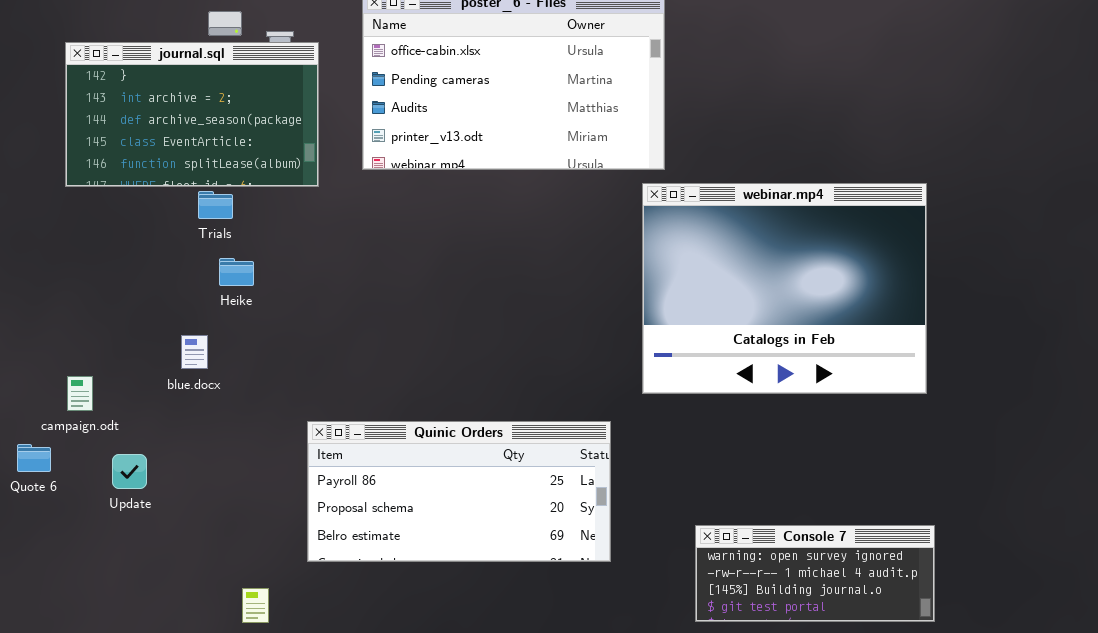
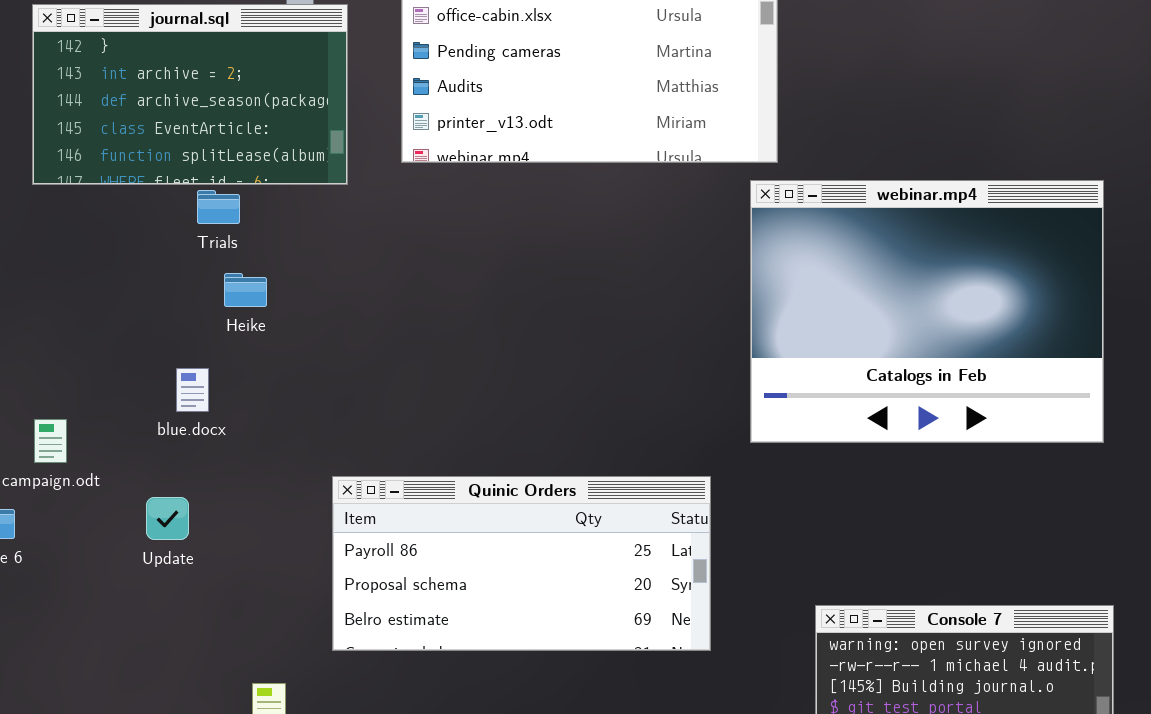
Update: [112,454,147,489] -> [146,497,189,540], moved

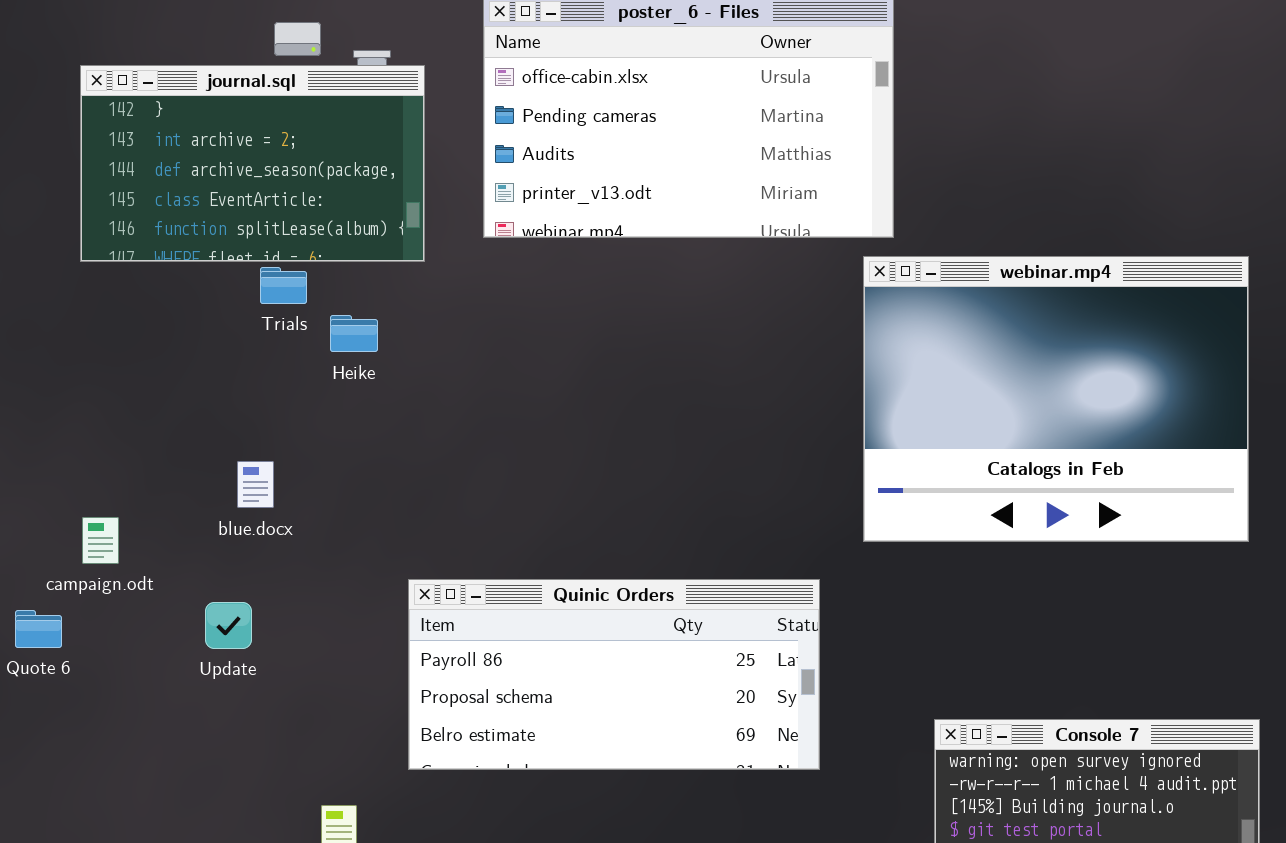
Heike: [224,273,267,307] -> [330,315,378,352], moved

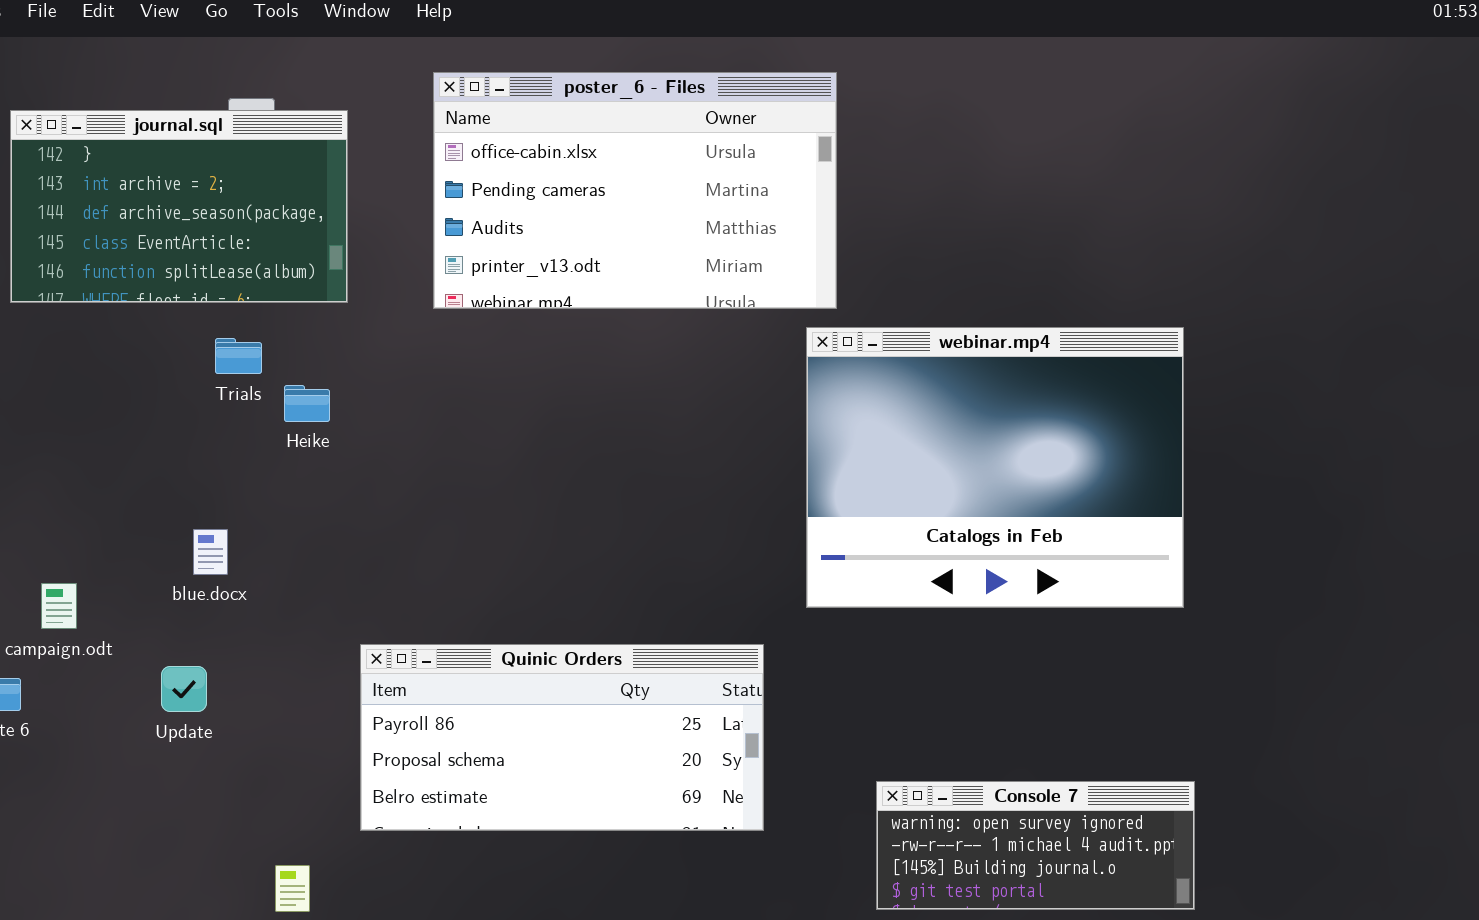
journal.sql: [80,65,425,262] -> [10,110,348,303], moved

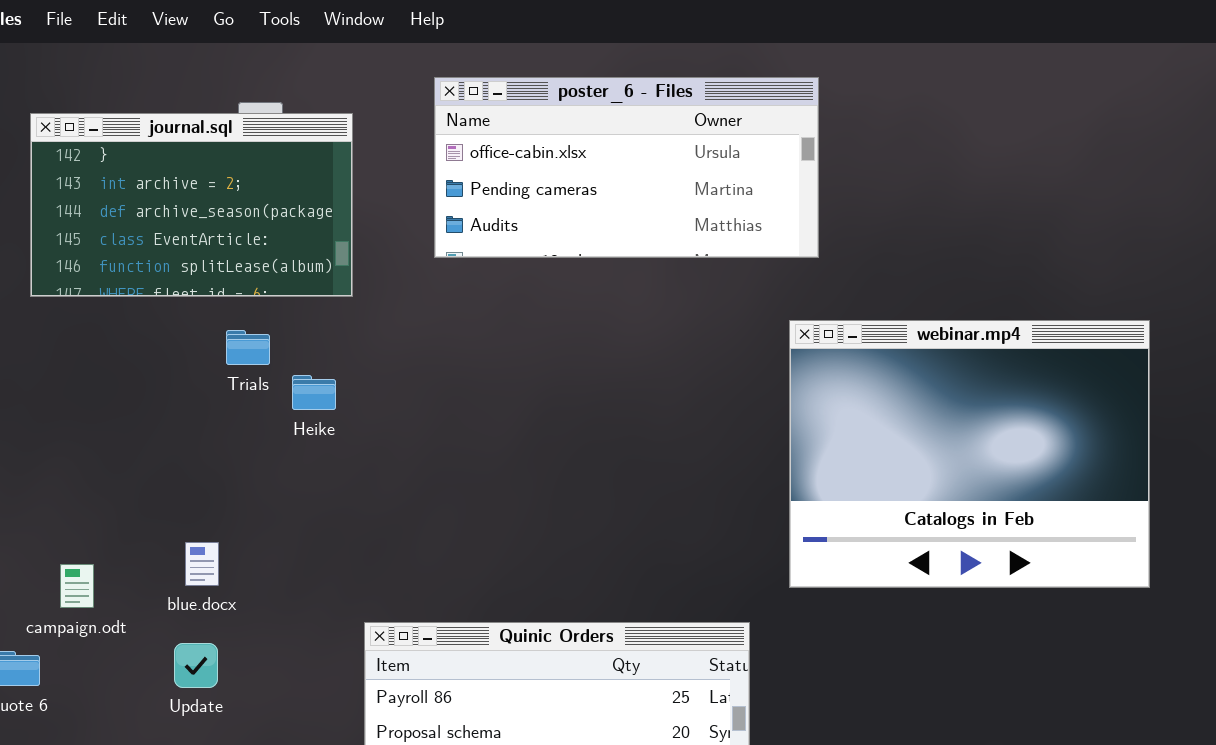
poster_6 - Files: [433,72,837,309] -> [434,77,819,258], resized
blue.docx: [193,529,228,575] -> [185,542,219,586], moved

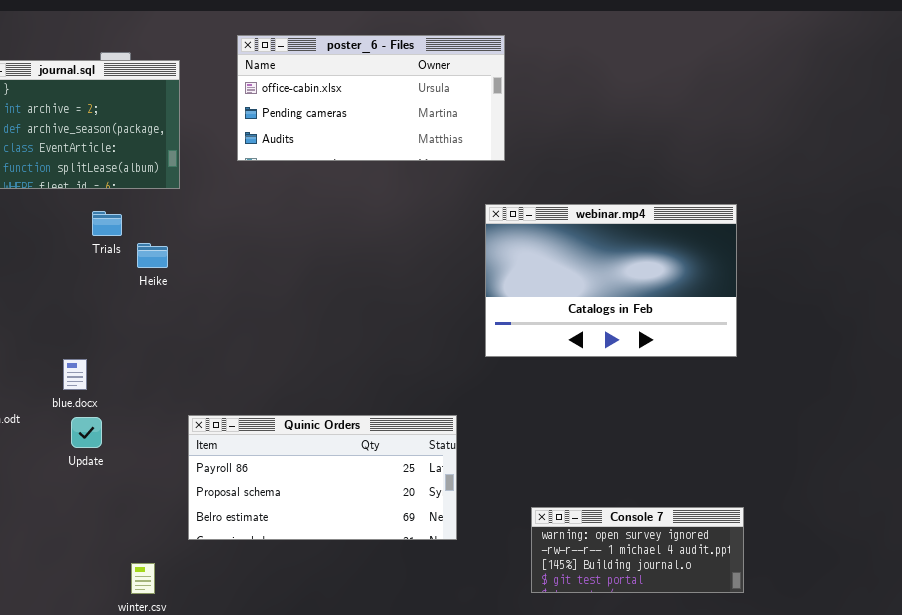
webinar.mp4: [789,320,1150,588] -> [485,204,737,357], resized
Update: [174,643,218,688] -> [71,417,102,448], moved

